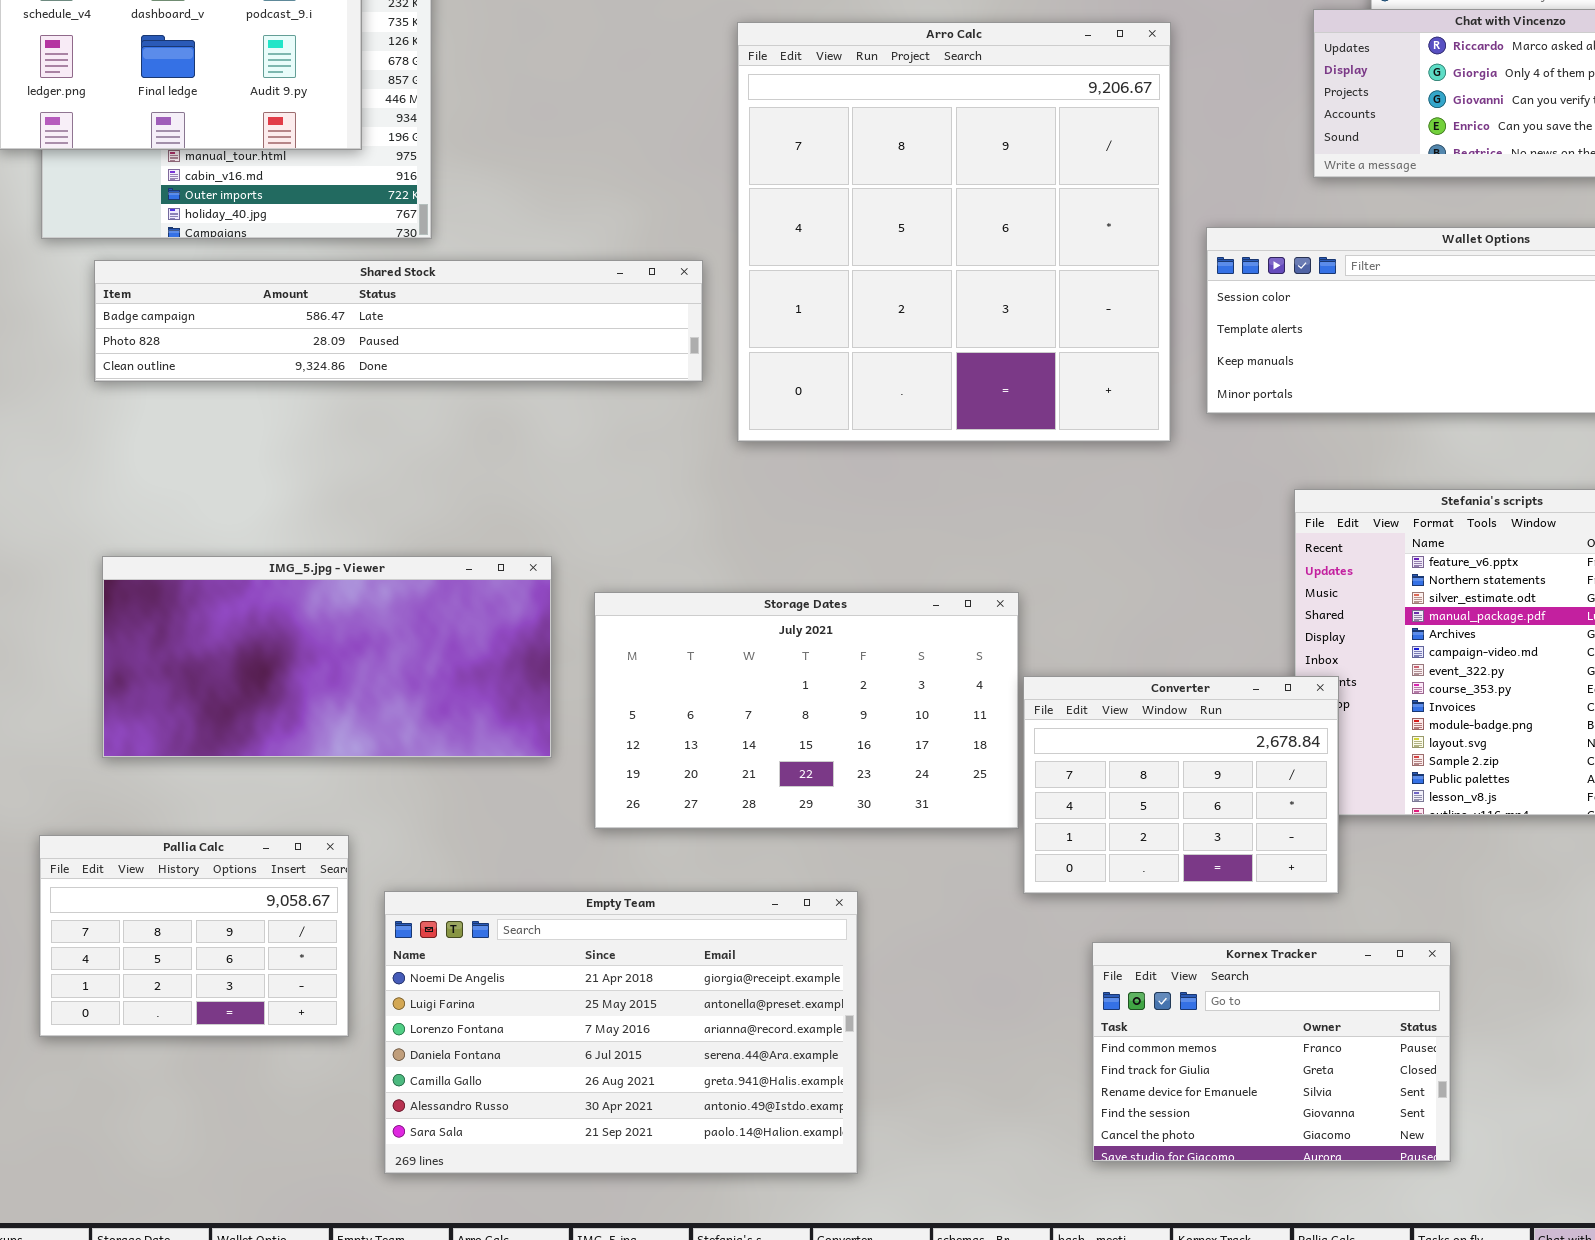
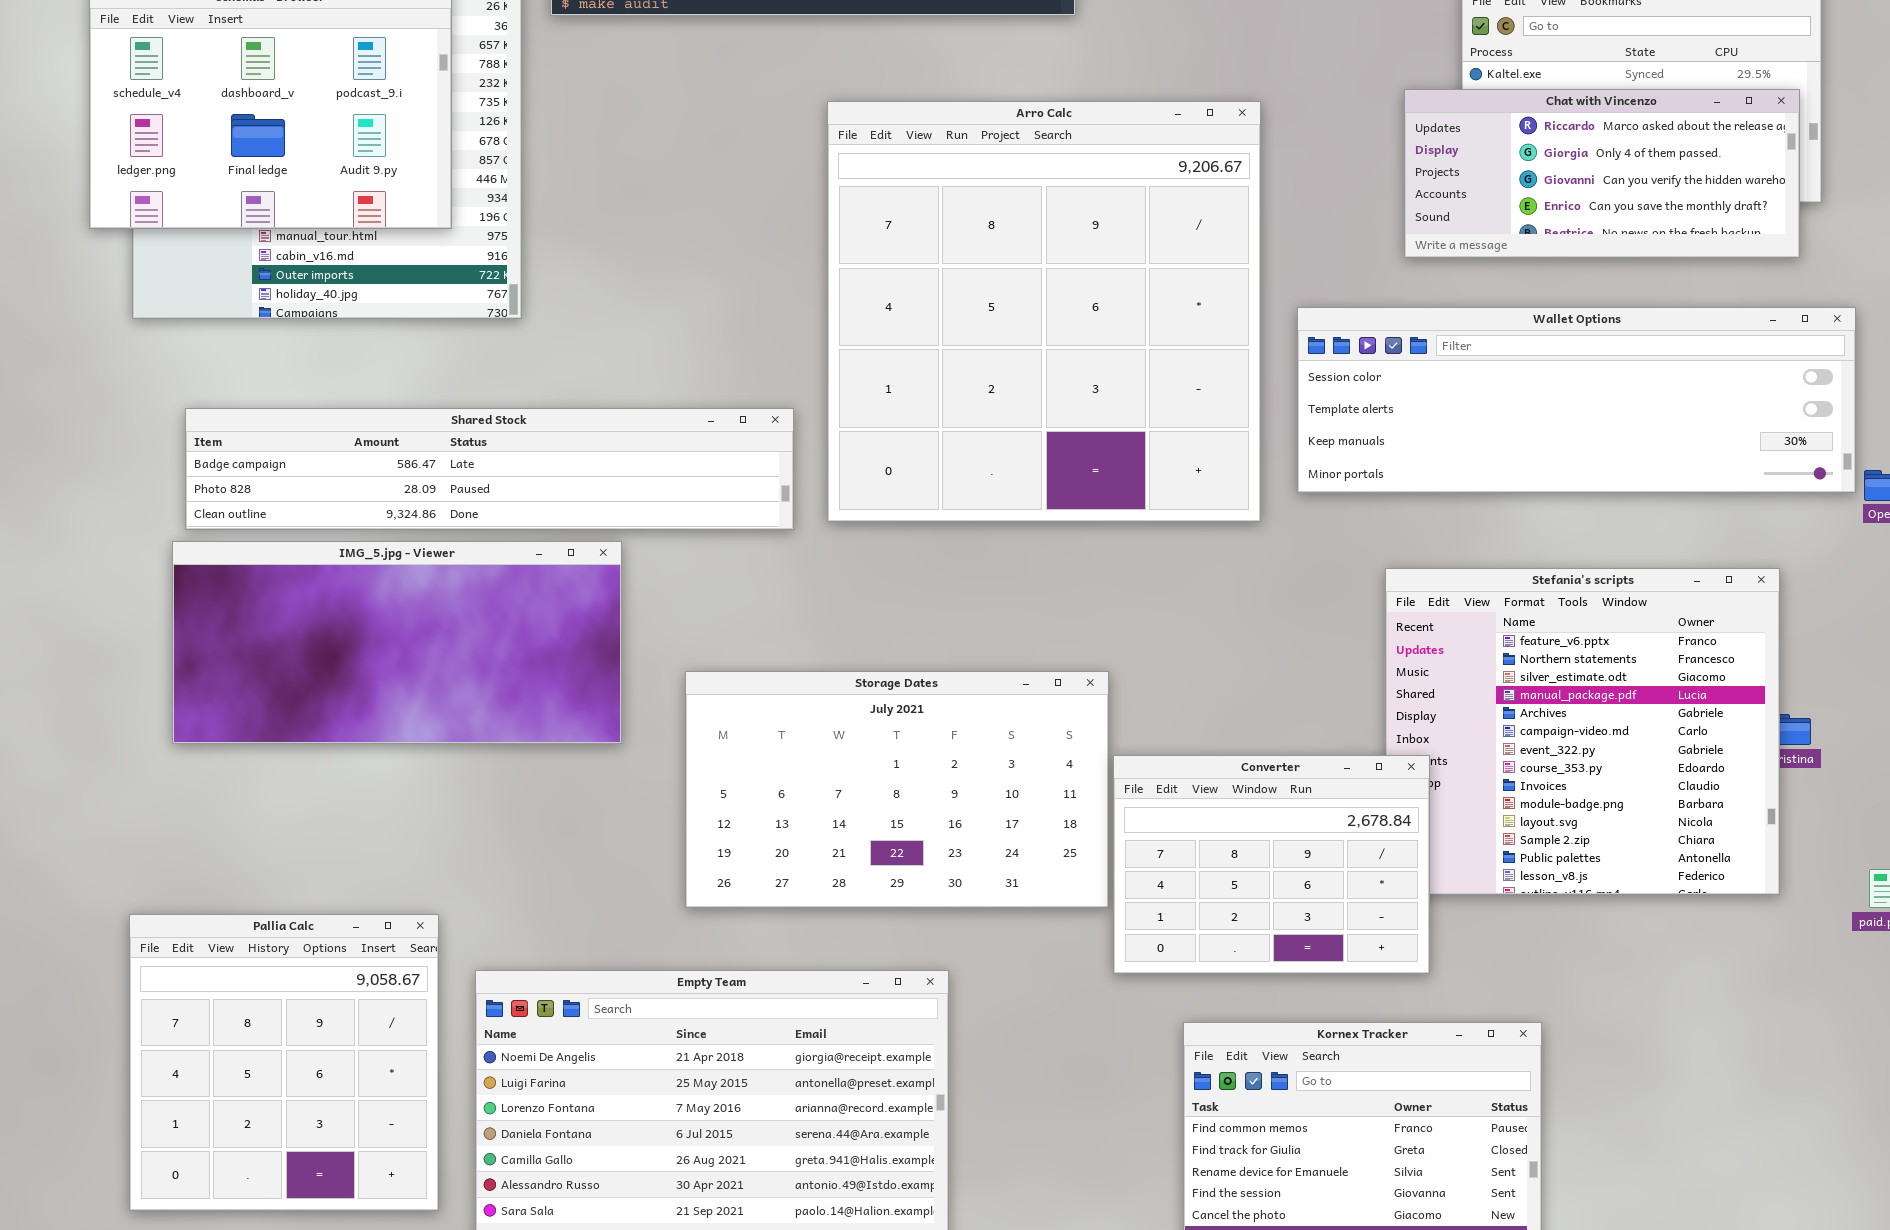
Shared Stock: [94,260,703,382] -> [185,408,794,530], moved
IMG_5.jpg - Viewer: [102,556,552,758] -> [172,541,622,744], moved
Pallia Calc: [39,835,349,1037] -> [129,914,439,1211], resized

